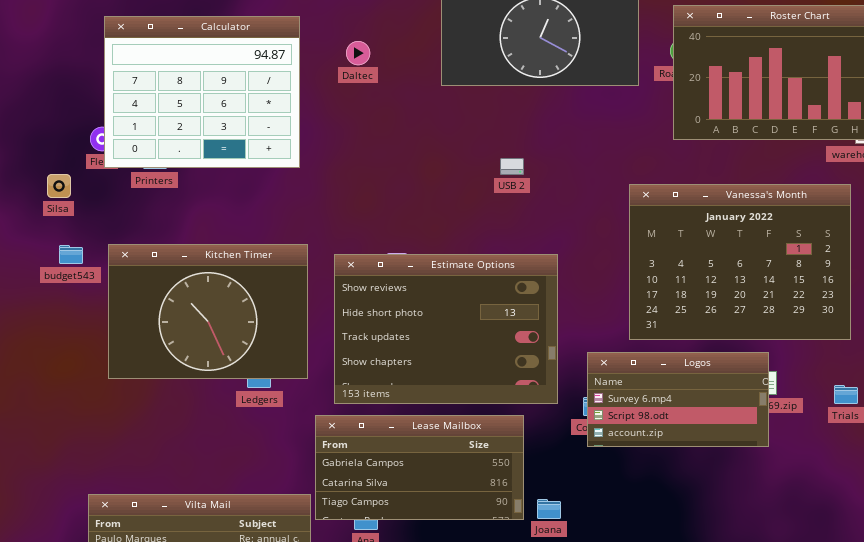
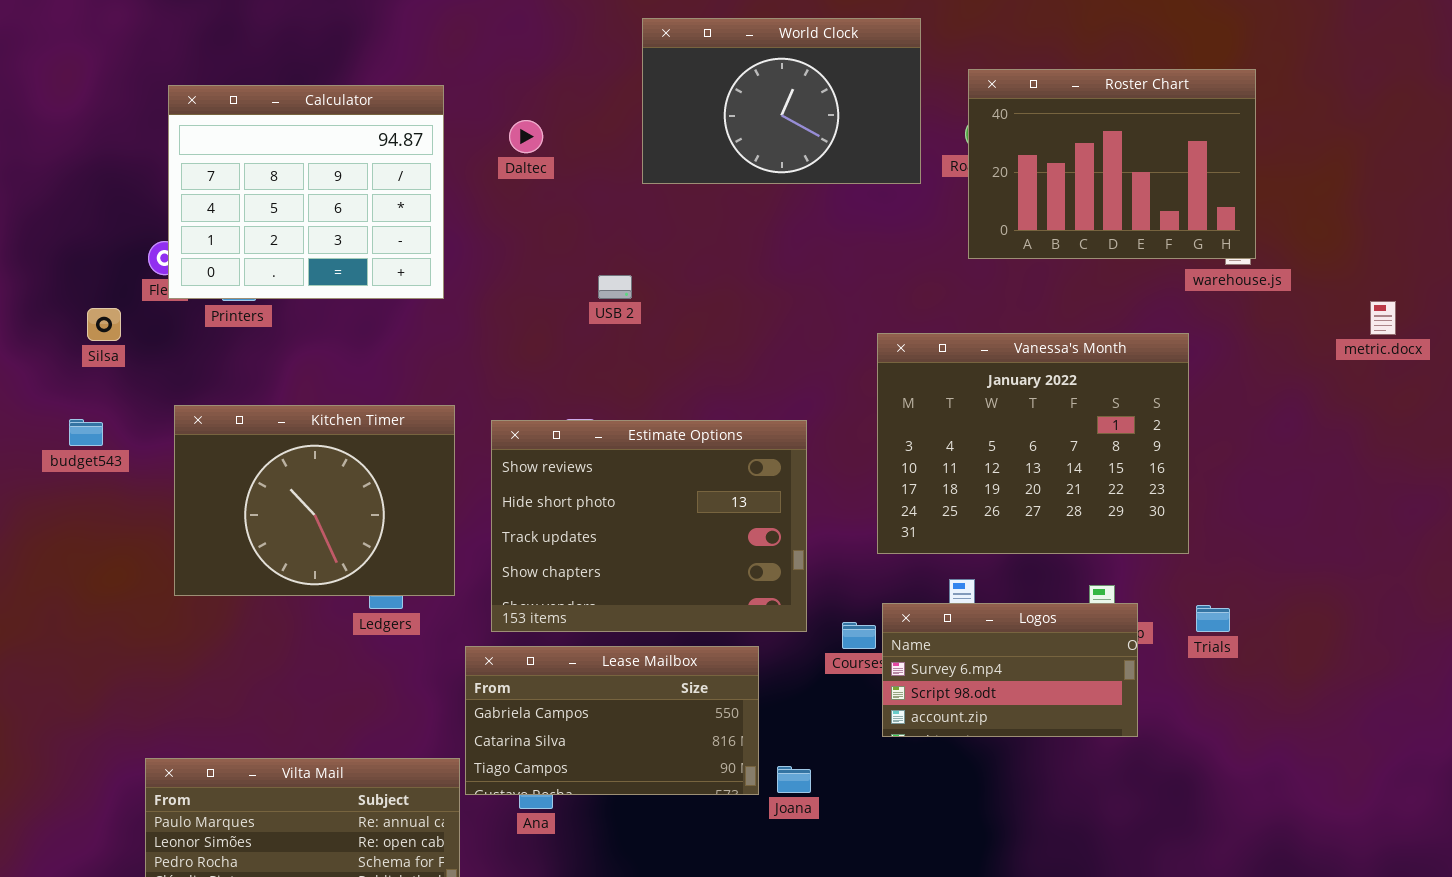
USB 2: [500,158,524,175] -> [598,275,632,299], moved
Vanessa's Month: [629,184,851,340] -> [877,333,1189,554], moved
budget543: [59,245,83,264] -> [69,419,103,446], moved
Logos: [587,352,769,447] -> [882,603,1138,737], moved

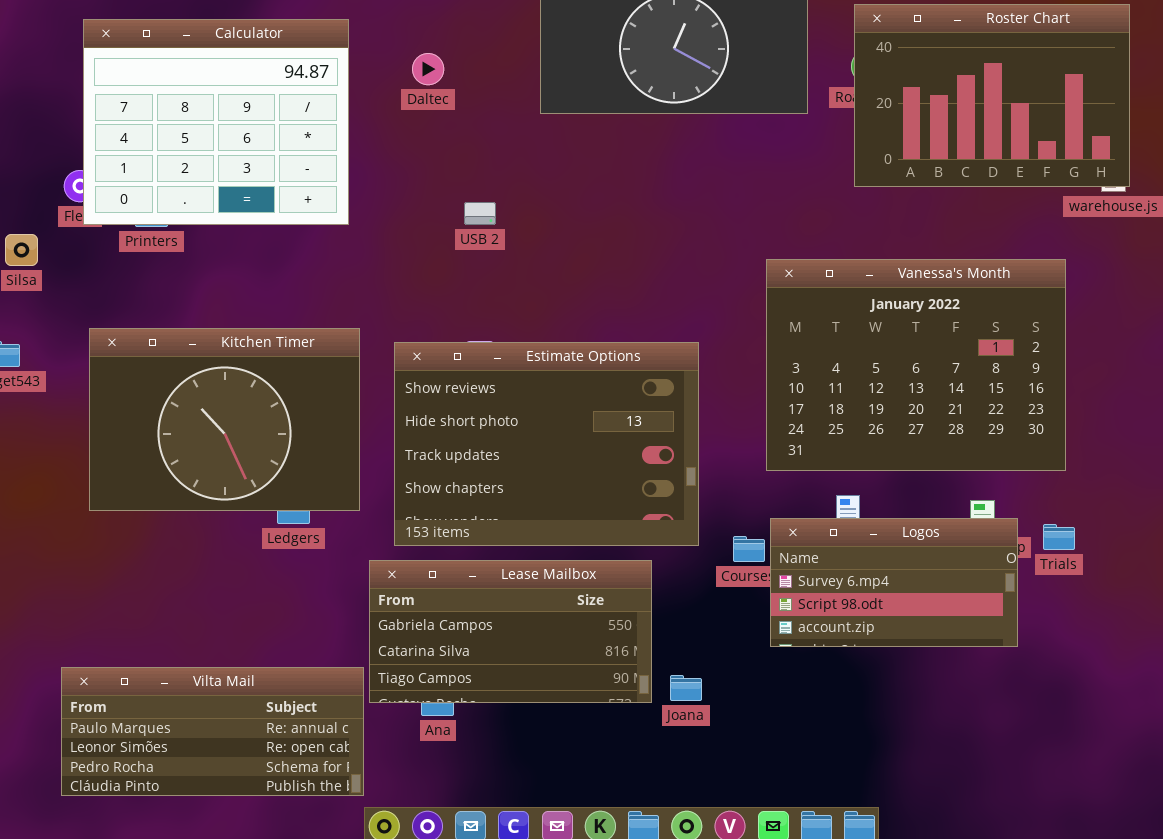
USB 2: [598,275,632,299] -> [464,202,496,225], moved
Trials: [1196,605,1230,632] -> [1043,524,1075,550], moved

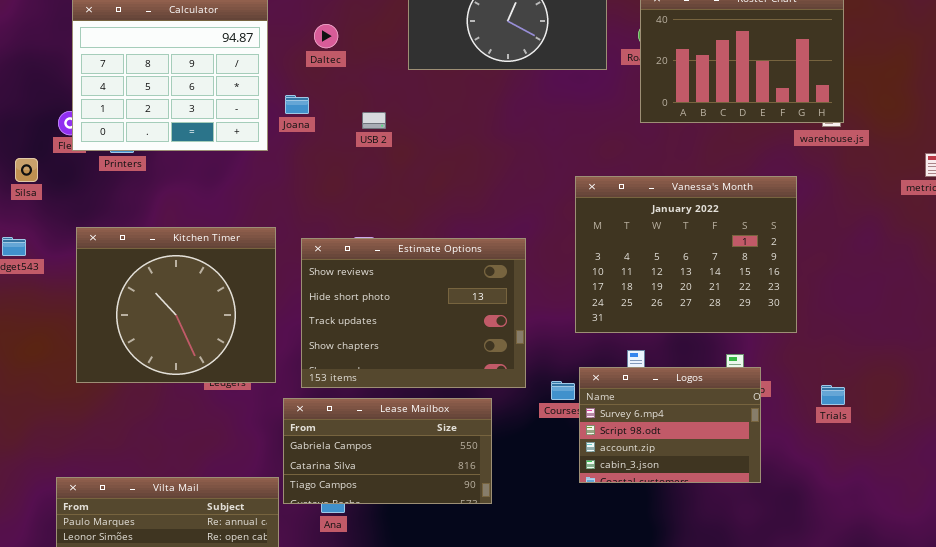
USB 2: [464,202,496,225] -> [362,112,386,129], moved
Kitchen Timer: [89,328,360,511] -> [76,227,276,383], resized
Logos: [770,518,1018,647] -> [579,367,761,483], resized
Trials: [1043,524,1075,550] -> [821,385,845,405], moved
Joana: [670,675,702,701] -> [285,95,309,114], moved

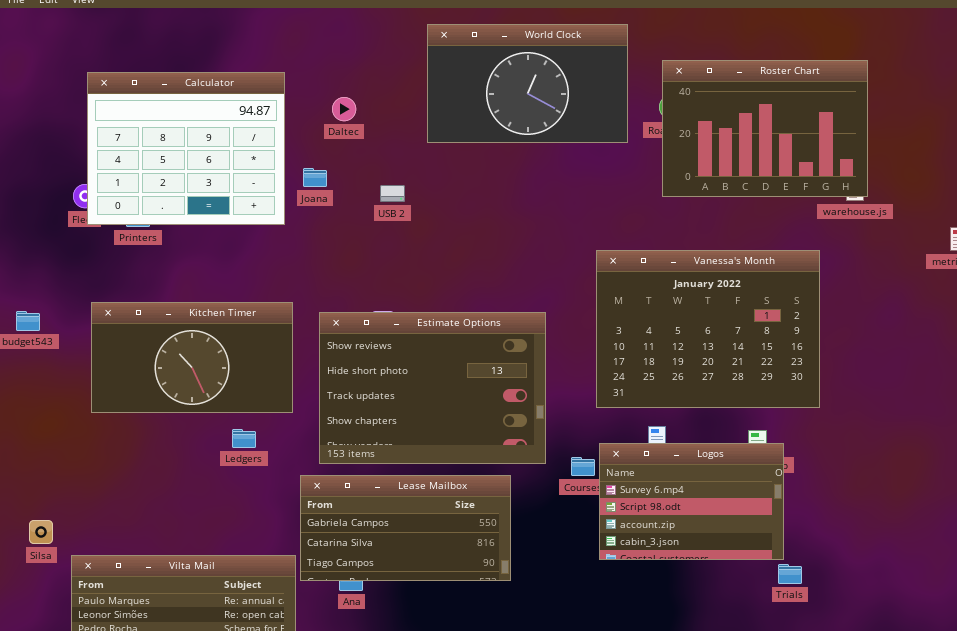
Silsa: [15,158,38,182] -> [29,520,53,544], moved
Kitchen Timer: [76,227,276,383] -> [91,302,293,413], resized
Trials: [821,385,845,405] -> [778,564,802,584], moved

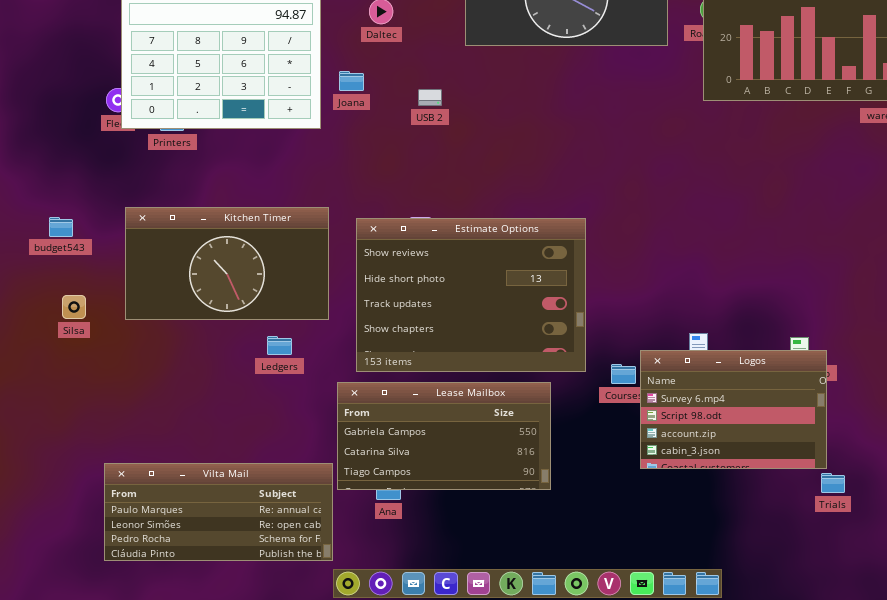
Vanessa's Month: [596,250,820,408] -> none, closed
Silsa: [29,520,53,544] -> [62,295,86,319], moved

